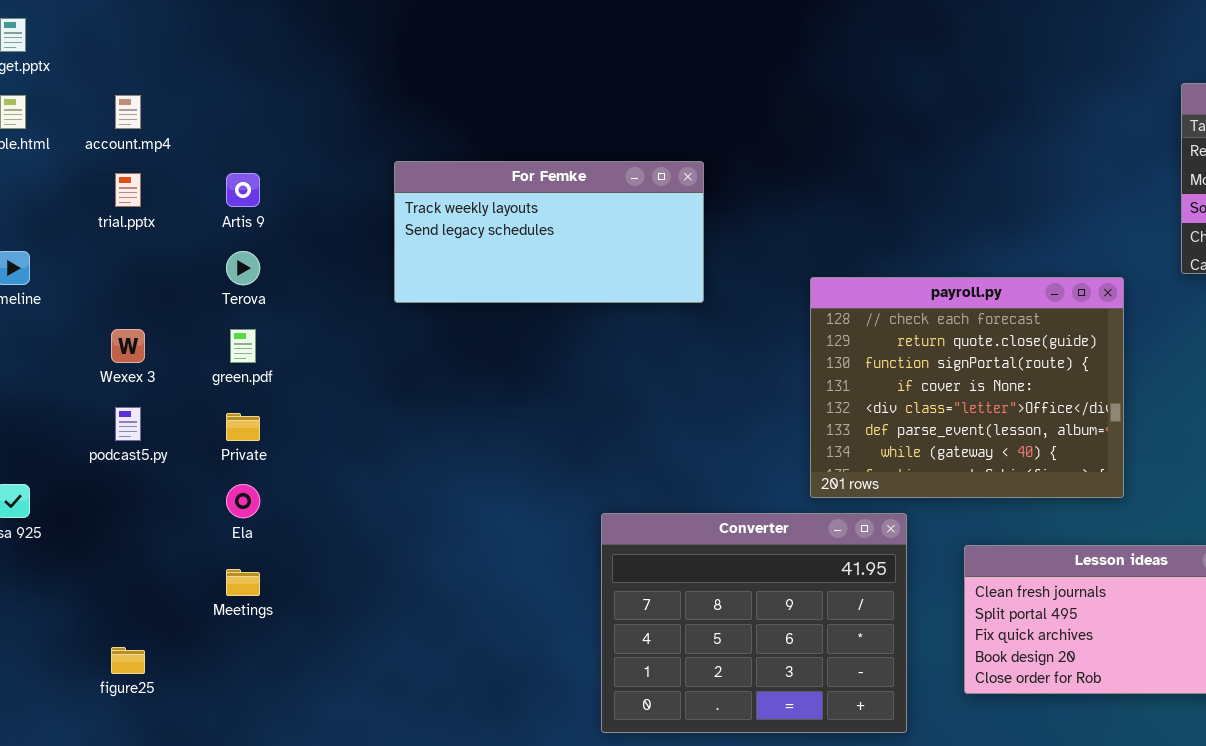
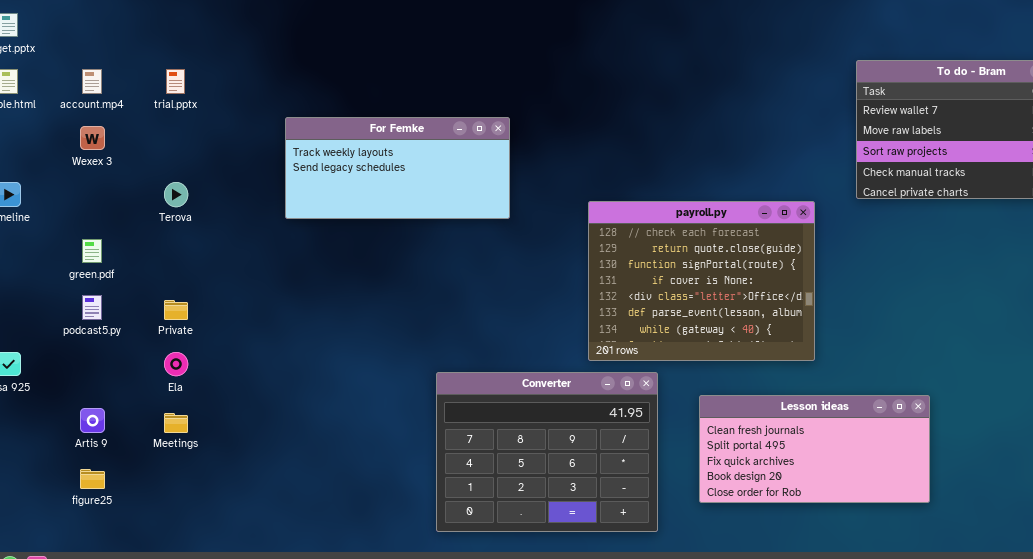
trial.pptx: [115,173,141,207] -> [166,69,185,94], moved
Artis 9: [226,173,260,207] -> [80,408,105,433], moved
Wexex 3: [111,329,145,363] -> [80,126,105,150], moved
green.pdf: [230,329,256,363] -> [82,239,102,263], moved

